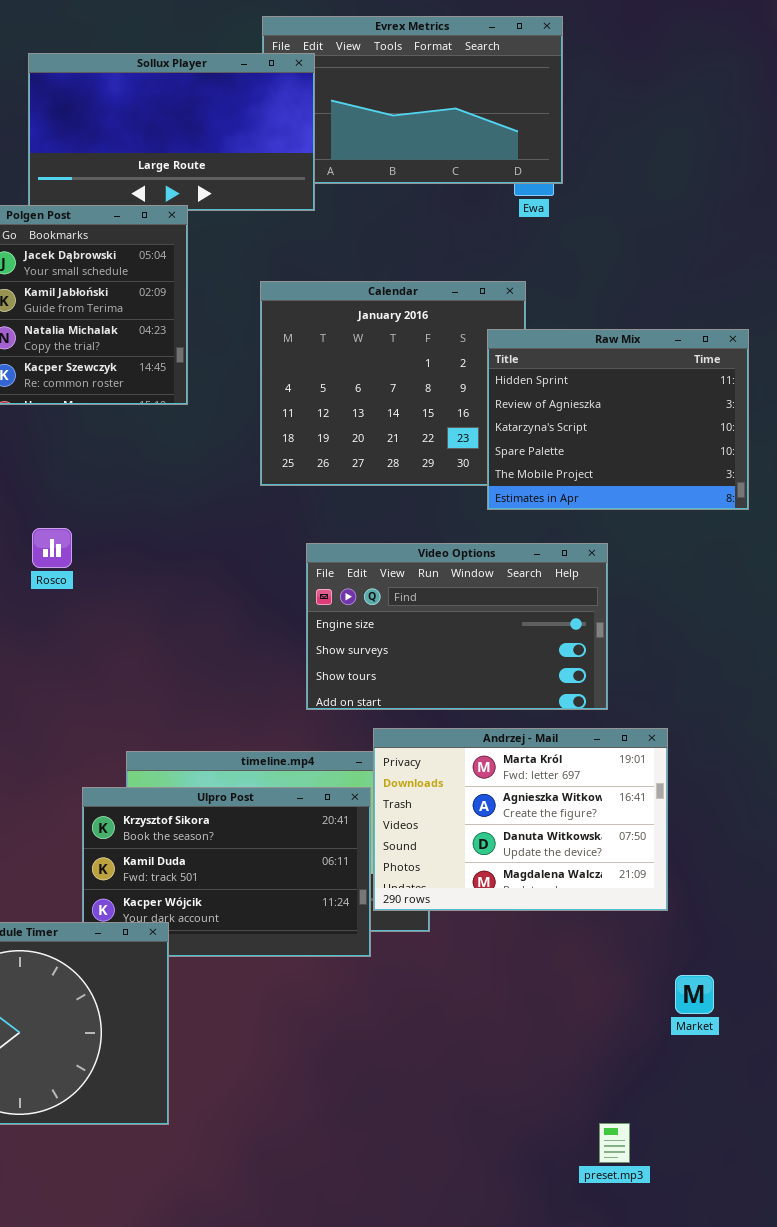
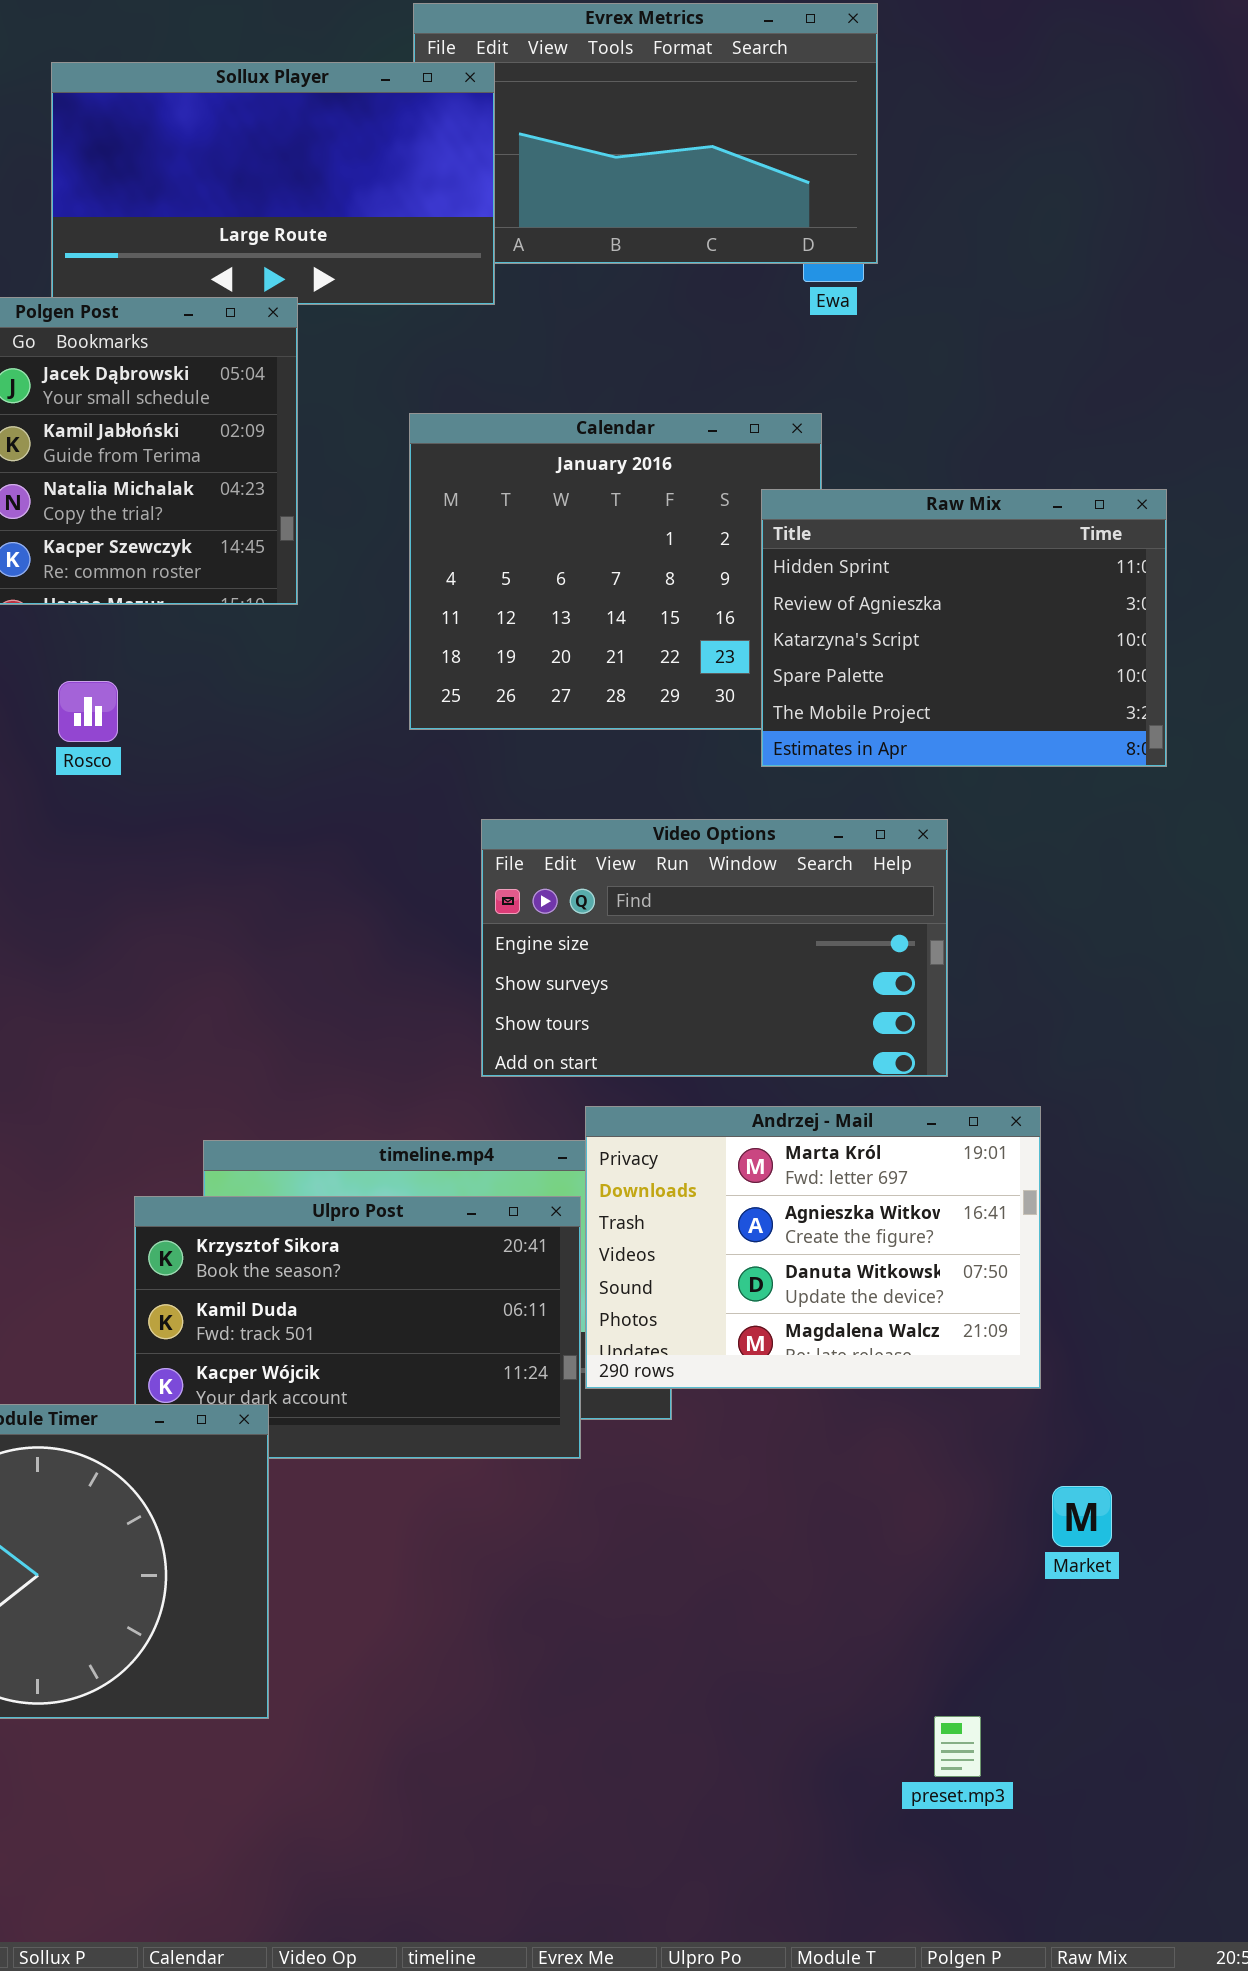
Rosco: [32,528,72,568] -> [58,681,118,742], moved

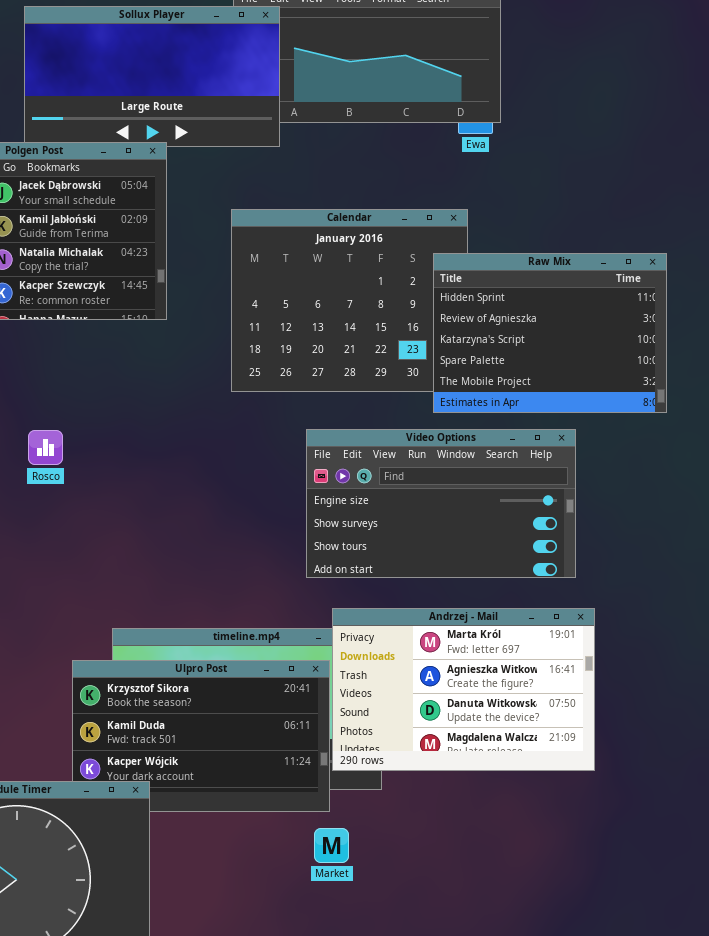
Rosco: [58,681,118,742] -> [28,430,63,465], moved
Video Options: [481,819,948,1077] -> [306,429,576,578], moved
Market: [1052,1486,1112,1547] -> [314,828,349,863], moved

